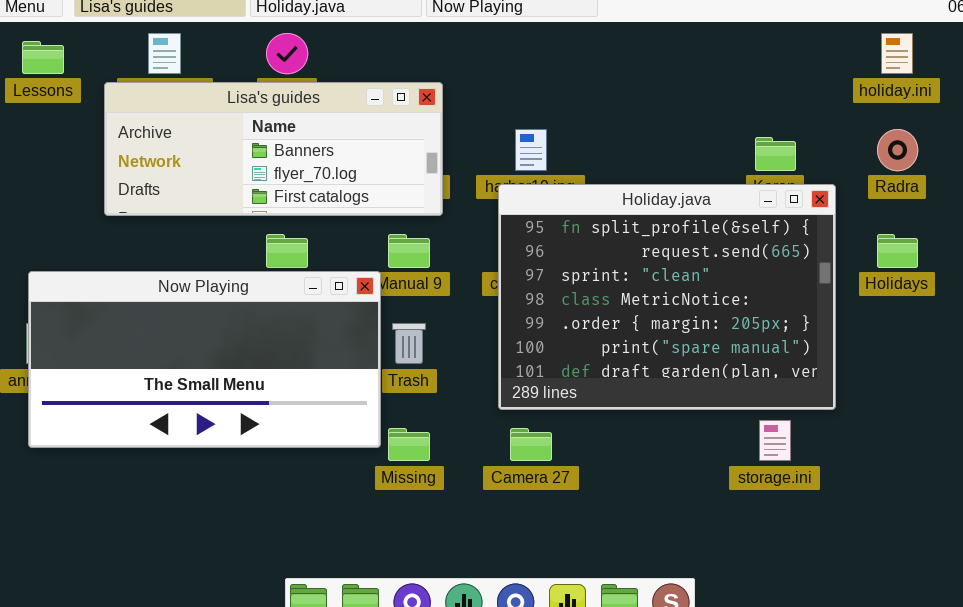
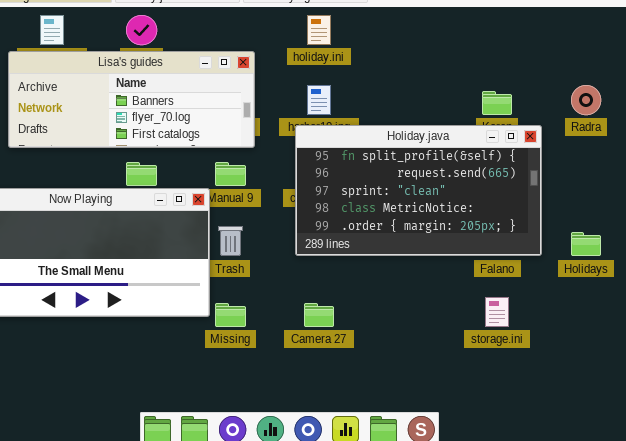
holiday.ini: [881,33,913,74] -> [307,15,331,45], moved
Holiday.java: [498,184,836,410] -> [295,125,542,256], resized
Holidays: [877,234,918,268] -> [571,232,601,256], moved

